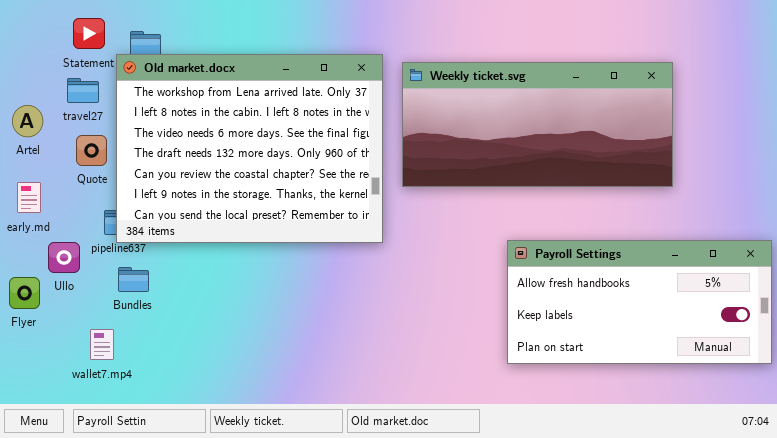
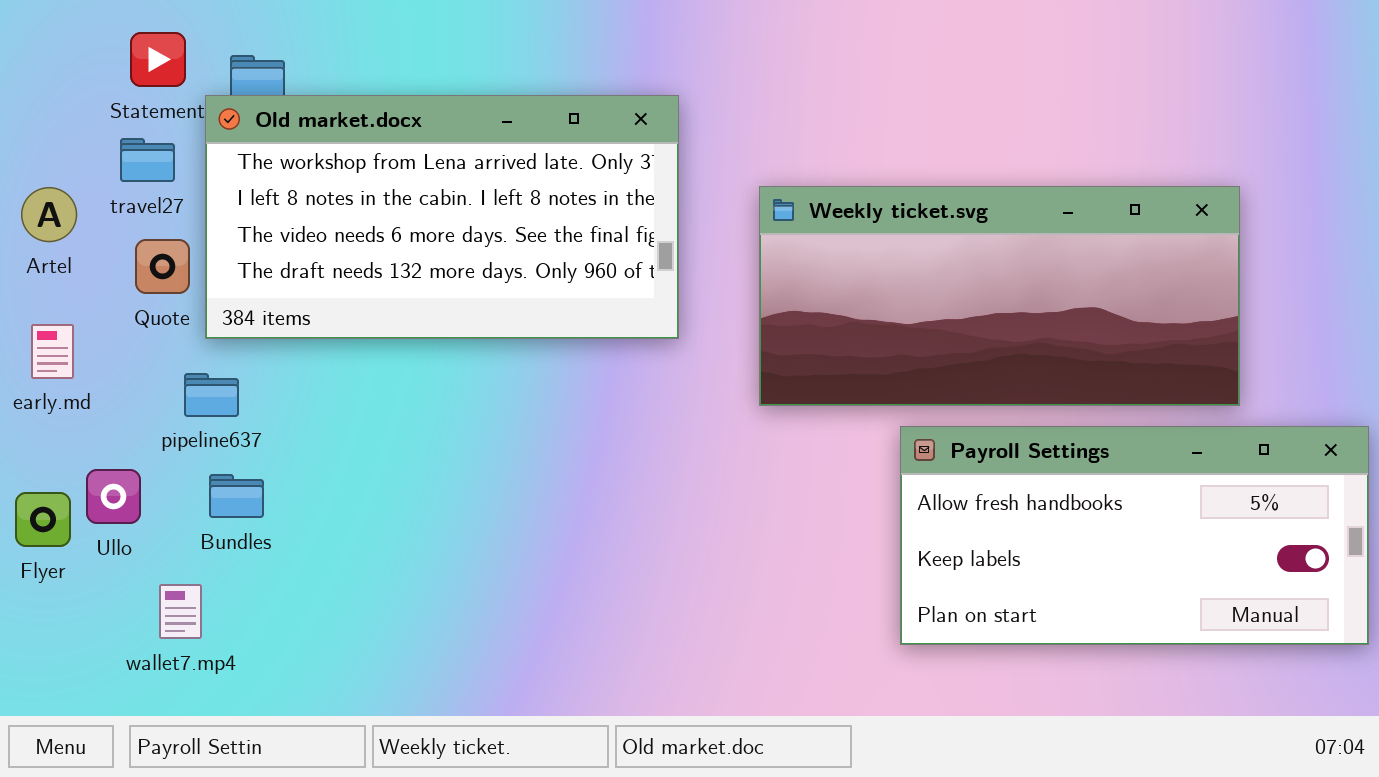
Old market.docx: [116,54,383,243] -> [205,95,679,339], resized
Weekly ticket.svg: [402,62,673,187] -> [759,186,1240,406], moved
Ullo: [48,242,80,273] -> [86,469,141,524], moved

